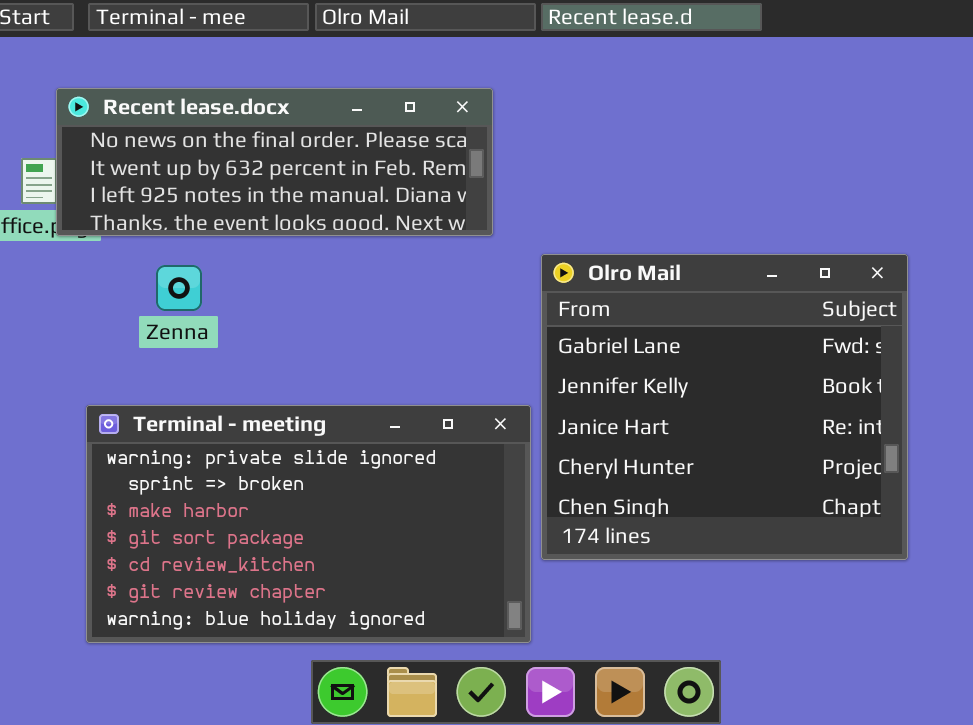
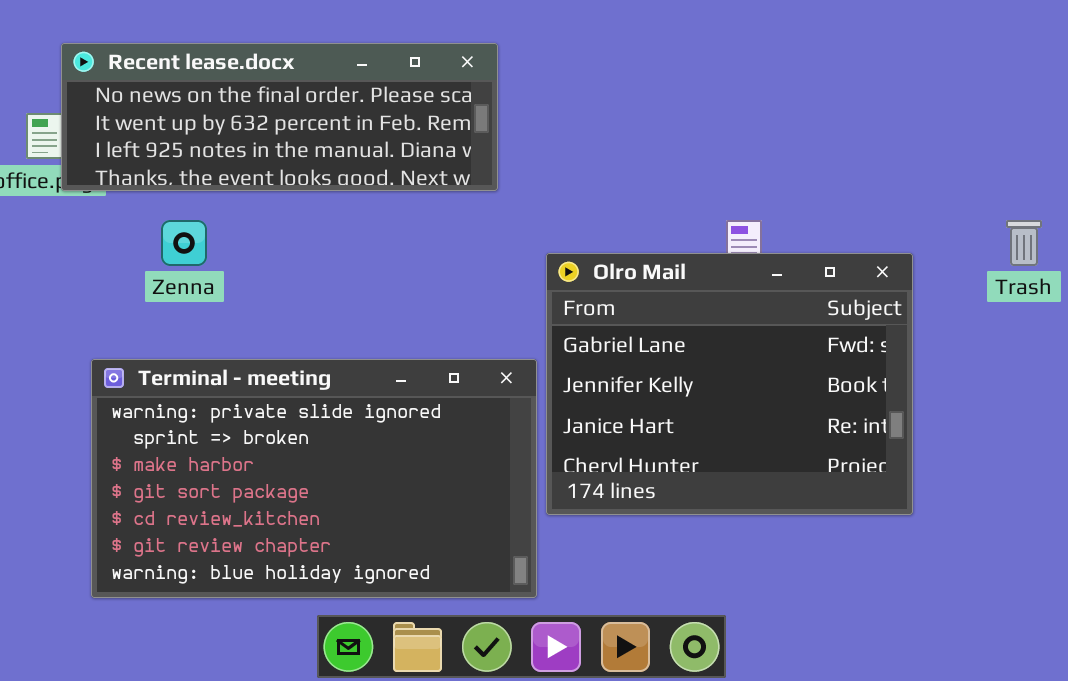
Olro Mail: [541,254,908,560] -> [546,253,913,515], resized

